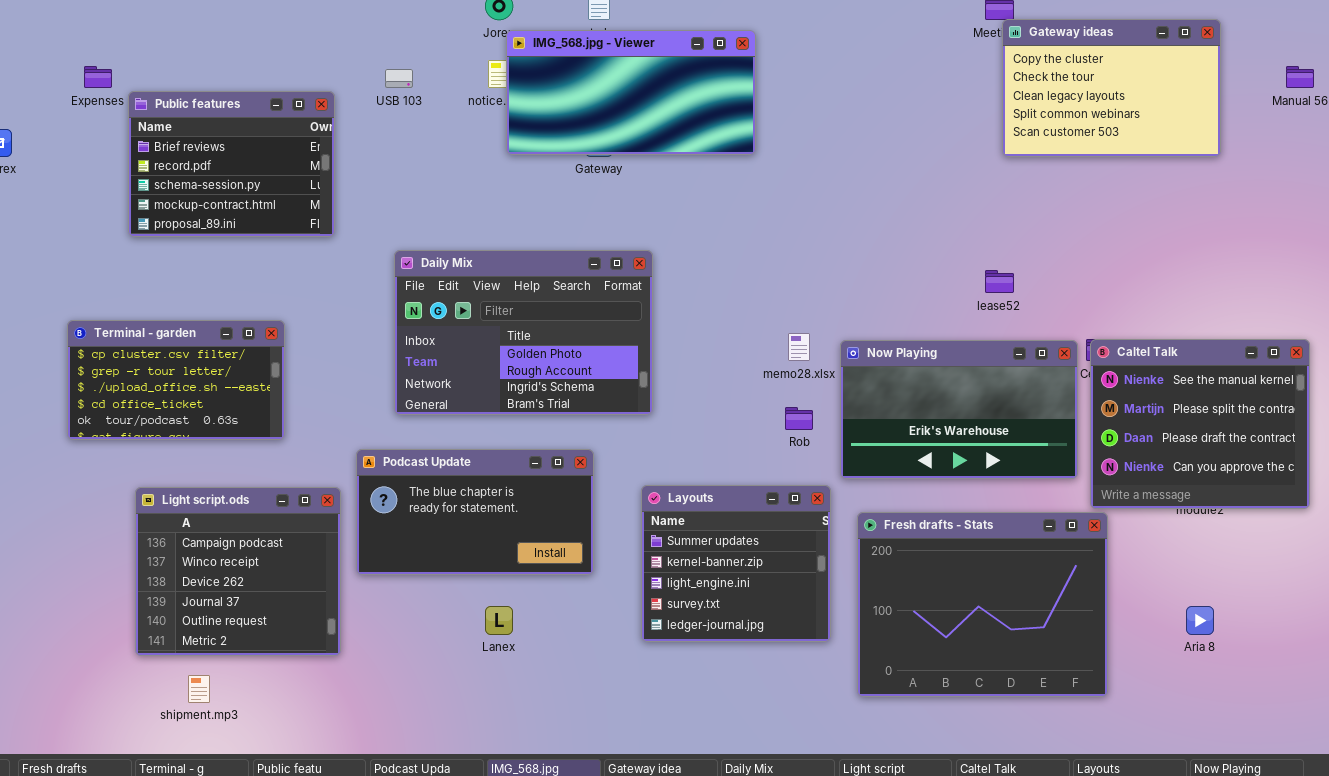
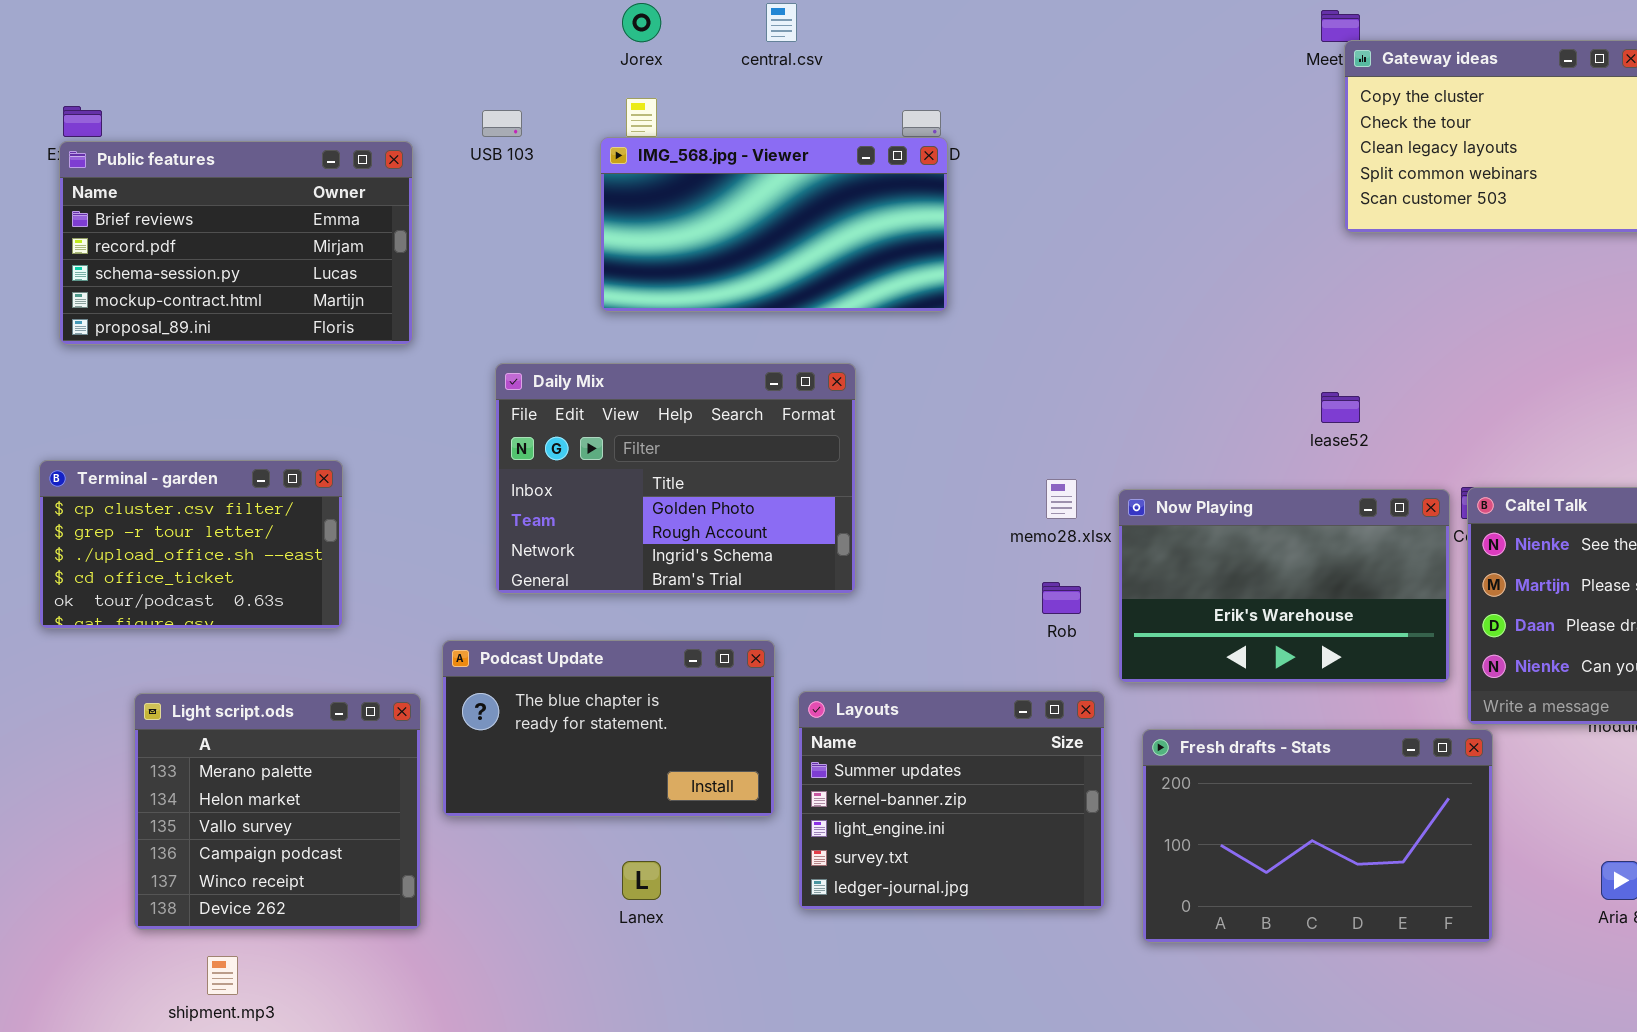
IMG_568.jpg - Viewer: [506,30,756,155] -> [600,137,948,312], moved
Public features: [128,91,335,237] -> [59,141,413,345], resized
Layouts: [641,485,831,642] -> [798,691,1105,910], resized
Light script.ods: [135,487,341,656] -> [134,693,421,930], scrolled up 3 rows
Fresh drafts - Stats: [857,512,1108,697] -> [1142,729,1493,943], resized

